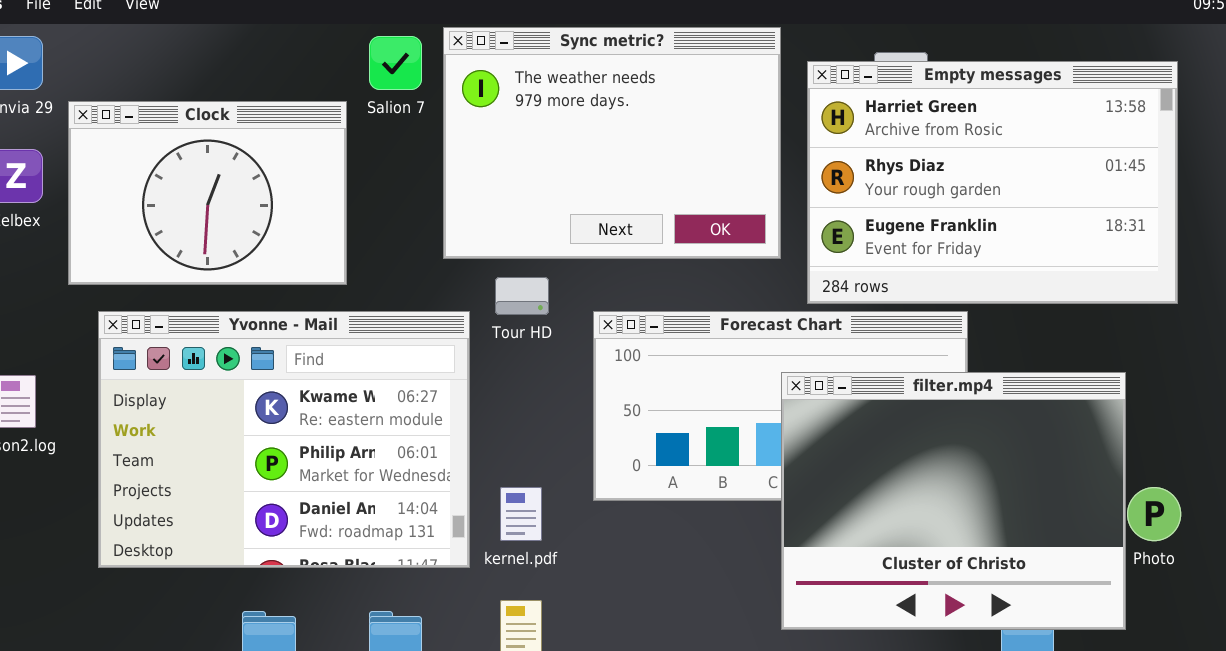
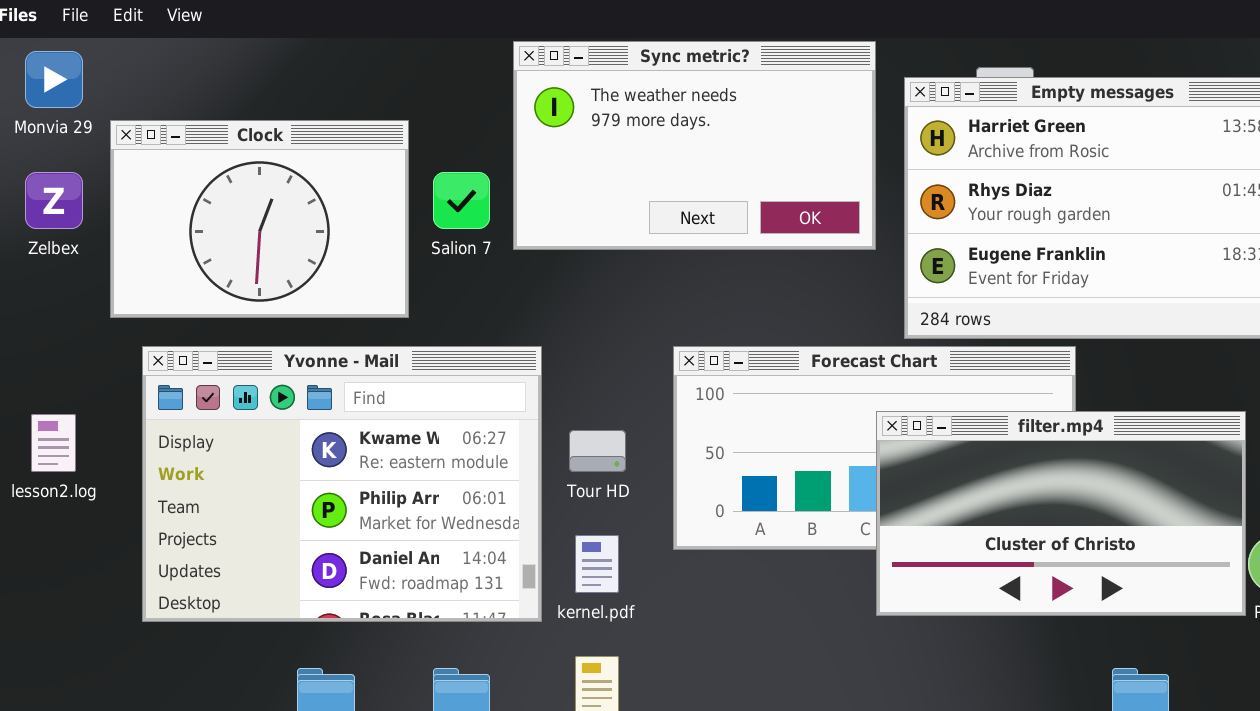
Sync metric?: [443,27,781,259] -> [513,41,876,250], resized
Salion 7: [369,36,422,90] -> [433,172,490,229], moved
Tour HD: [495,277,549,315] -> [569,430,626,472], moved
filter.mp4: [781,372,1126,630] -> [876,411,1246,616], resized

